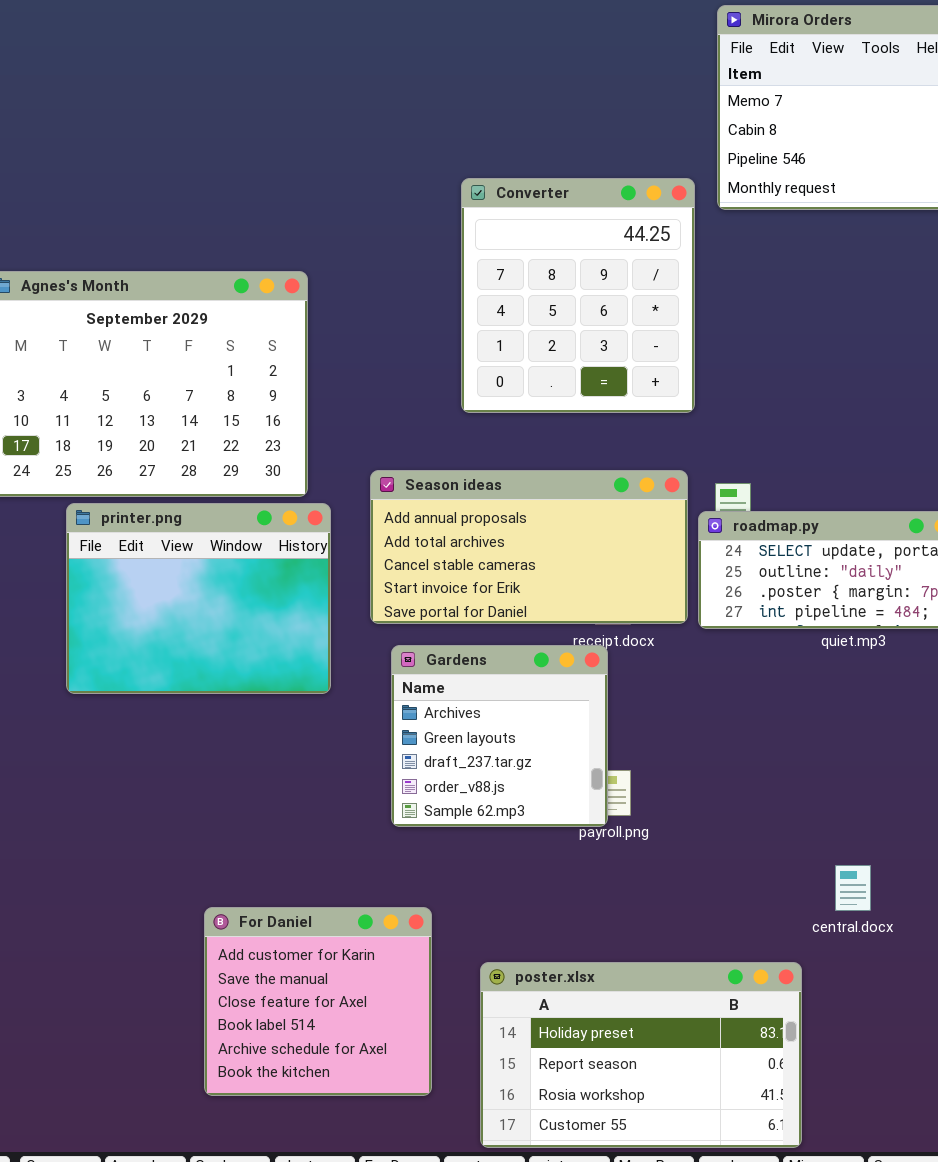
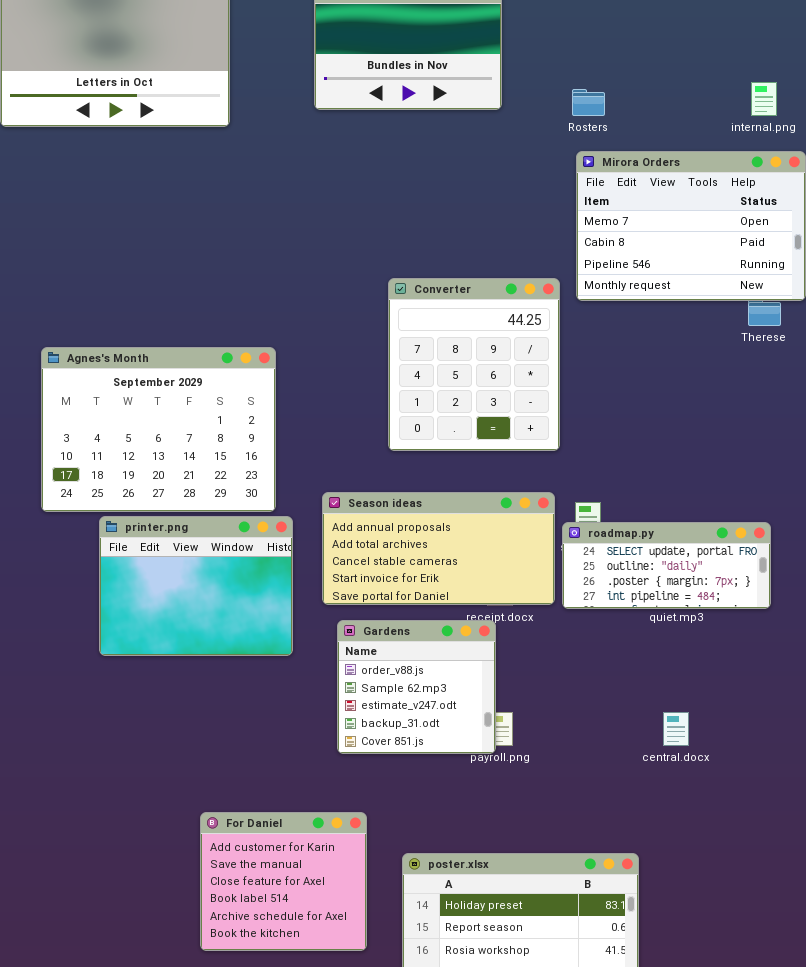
Gardens: [391,645,608,827] -> [337,620,496,754], scrolled down 3 rows
central.docx: [835,865,871,911] -> [663,712,689,746], moved

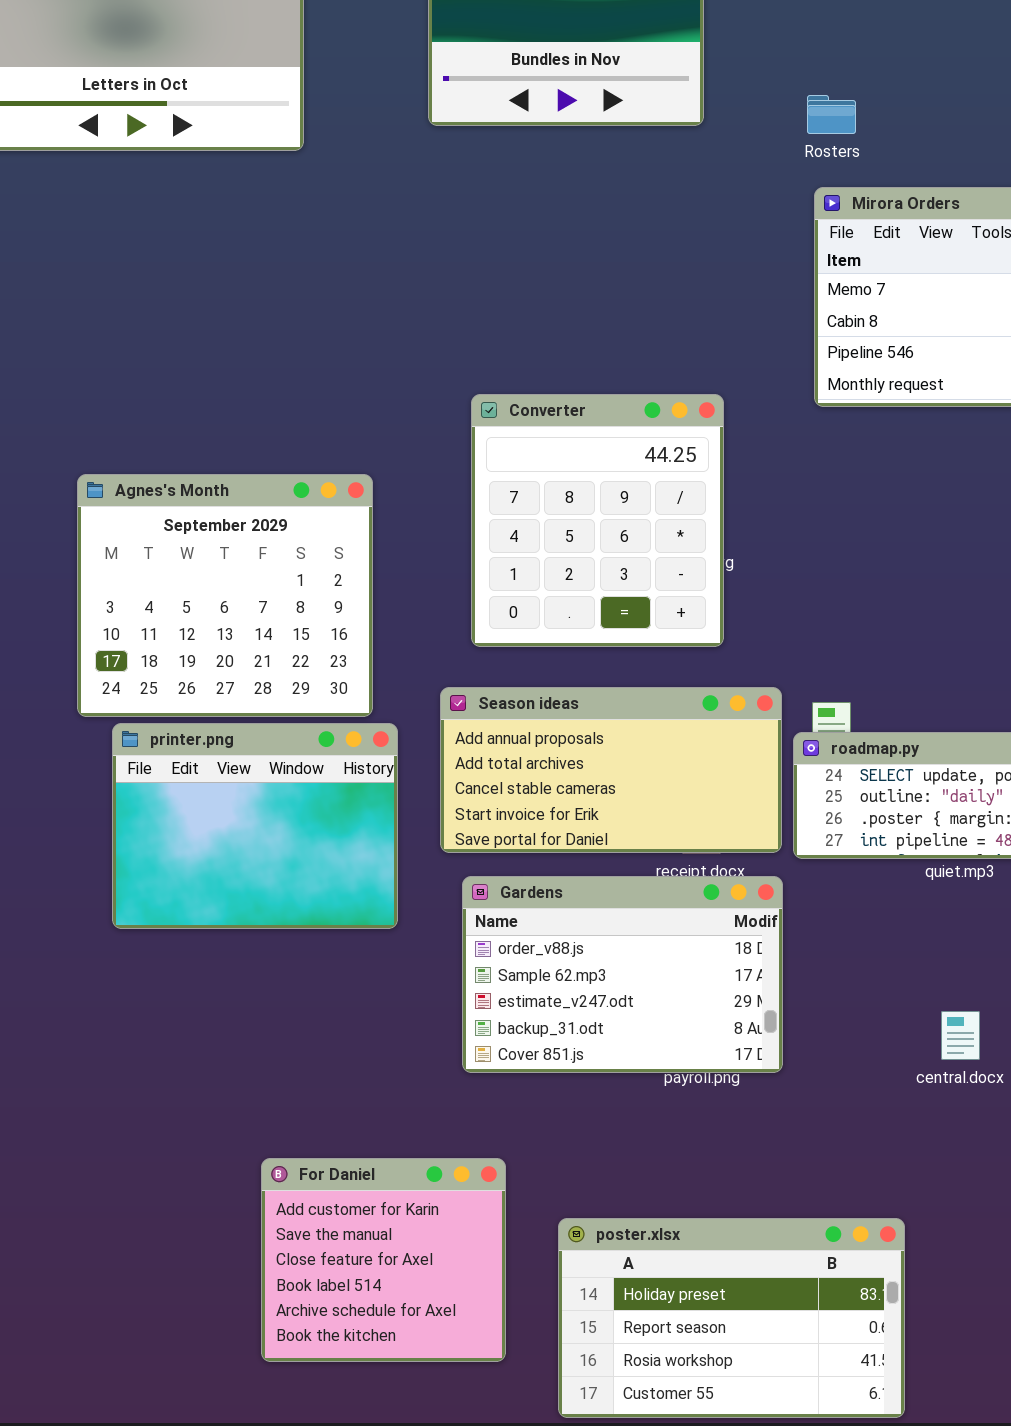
Converter: [388,278,560,451] -> [471,394,724,647], moved
Agnes's Month: [41,347,276,512] -> [77,474,373,717], resized
Gardens: [337,620,496,754] -> [462,876,783,1073], resized

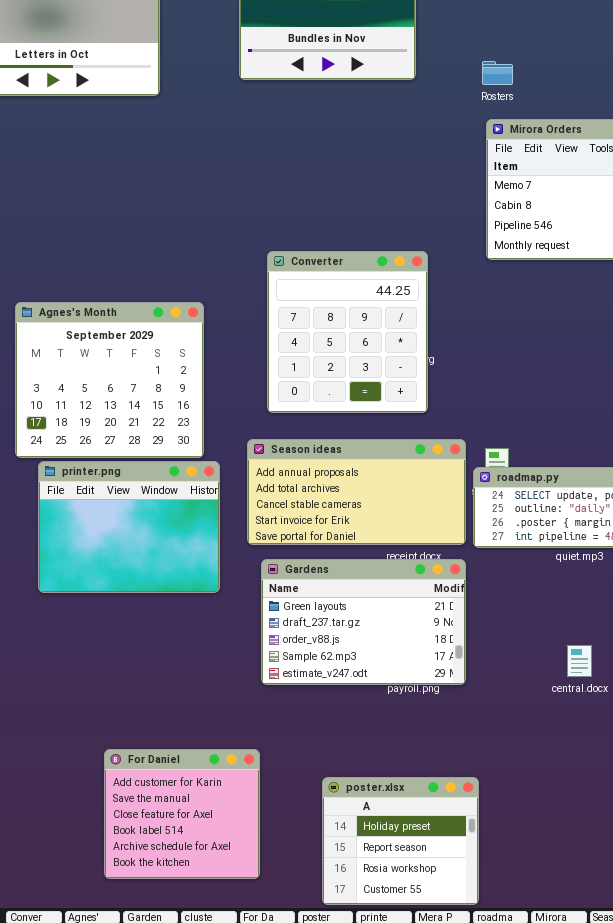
Gardens: [462,876,783,1073] -> [261,559,466,685], scrolled up 2 rows
For Daniel: [261,1158,506,1362] -> [104,749,260,879], moved
poster.xlsx: [558,1218,905,1418] -> [322,777,479,905], resized

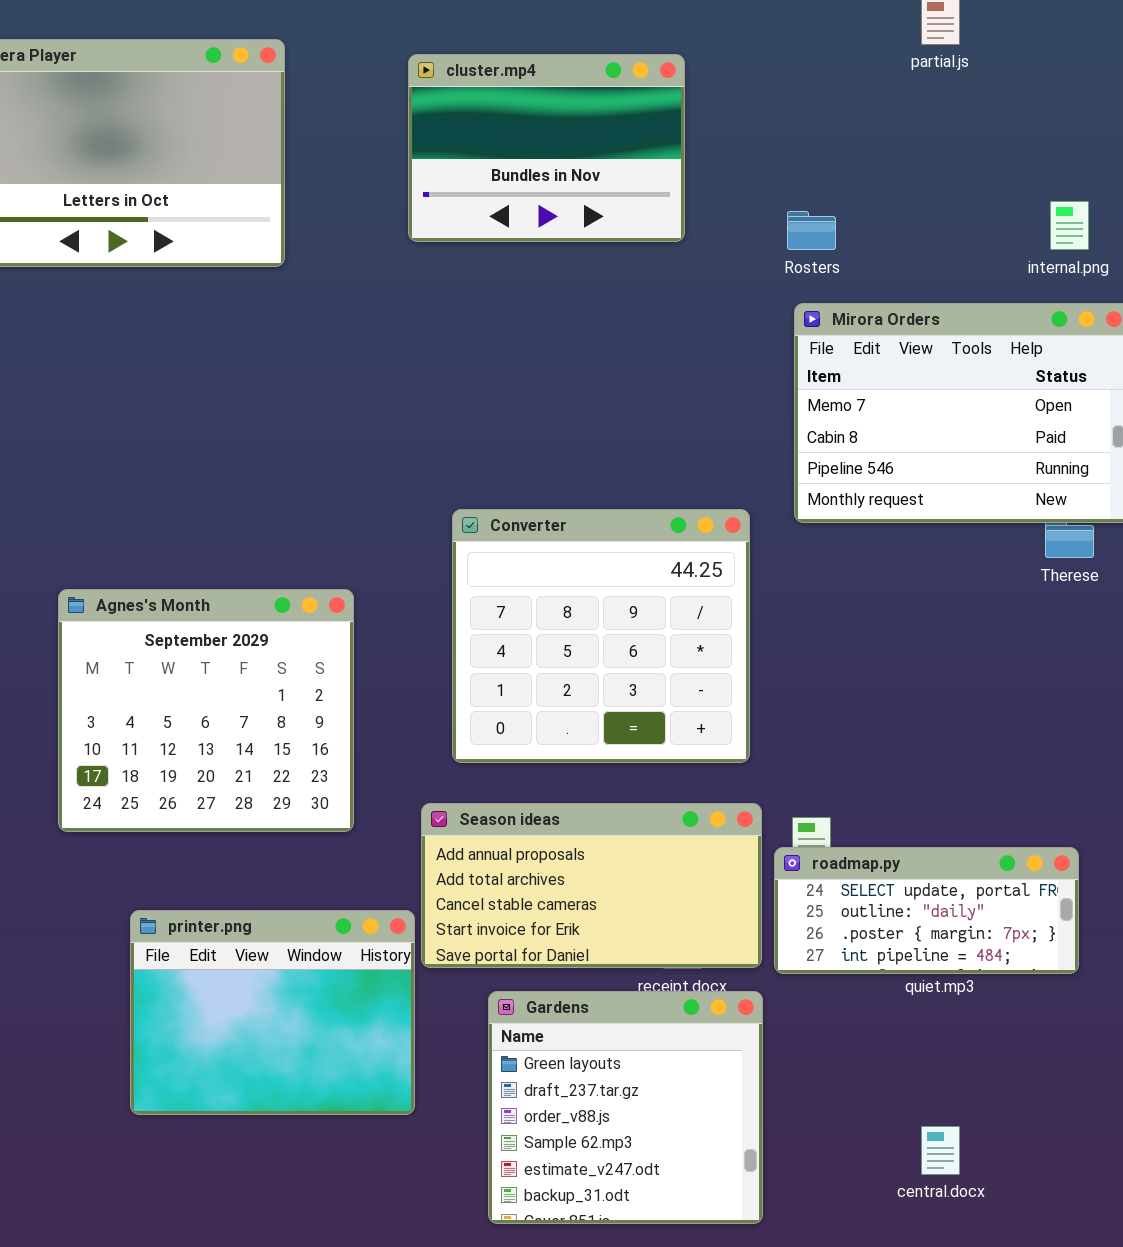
Converter: [267,251,428,413] -> [452,509,750,763], resized
printer.png: [38,461,220,593] -> [130,910,415,1115], moved
Gardens: [261,559,466,685] -> [488,991,763,1224], resized

